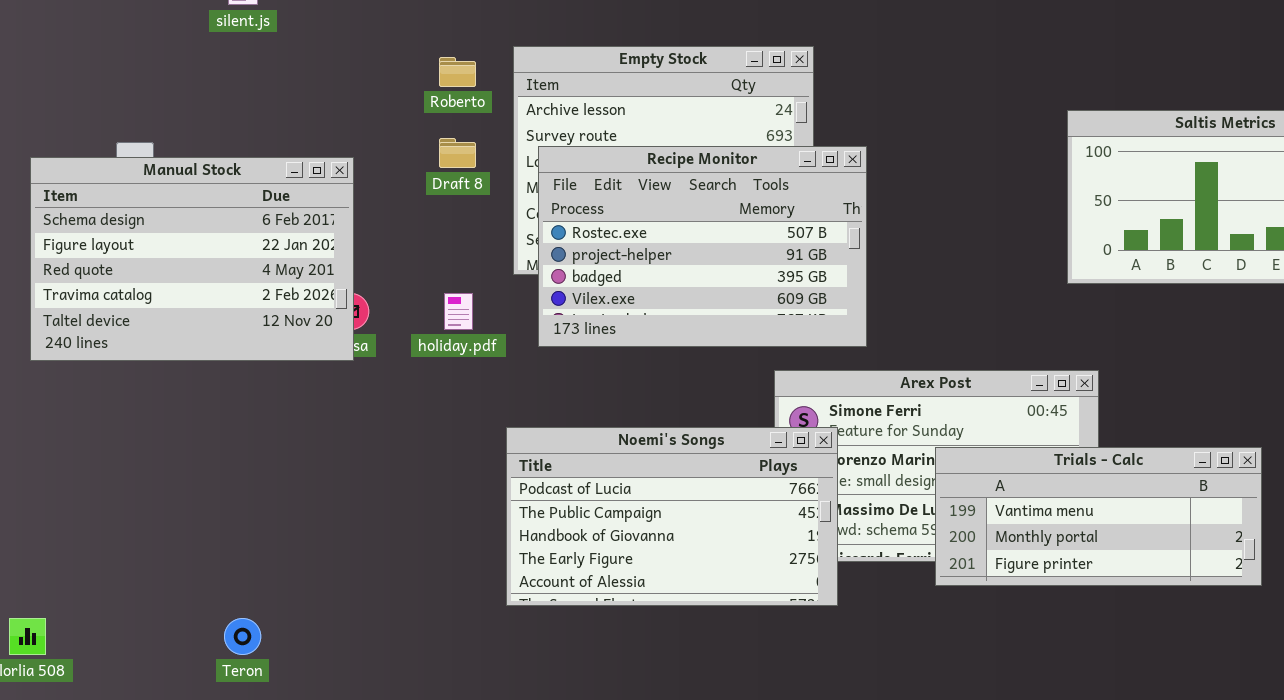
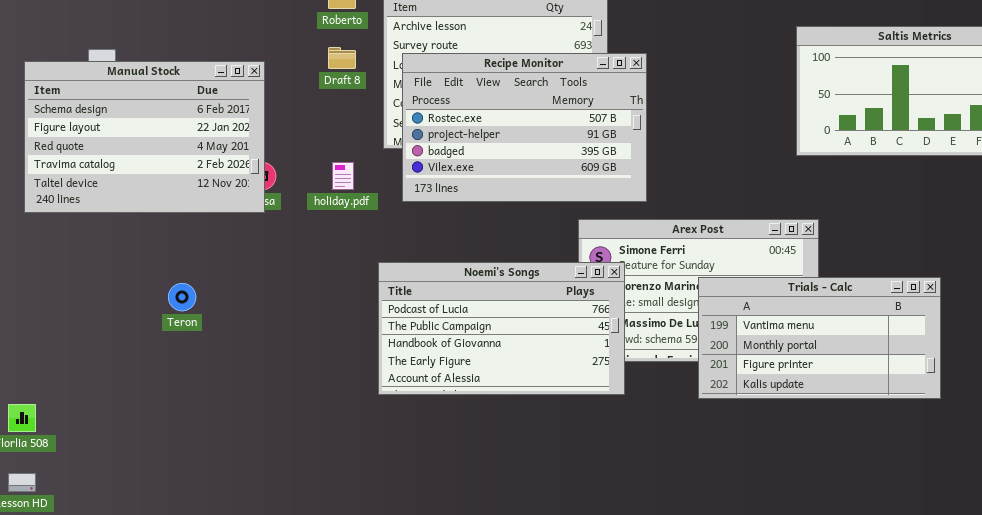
Trials - Calc: [935,447,1262,586] -> [698,277,941,399], resized
Teron: [224,618,261,655] -> [168,283,196,311], moved

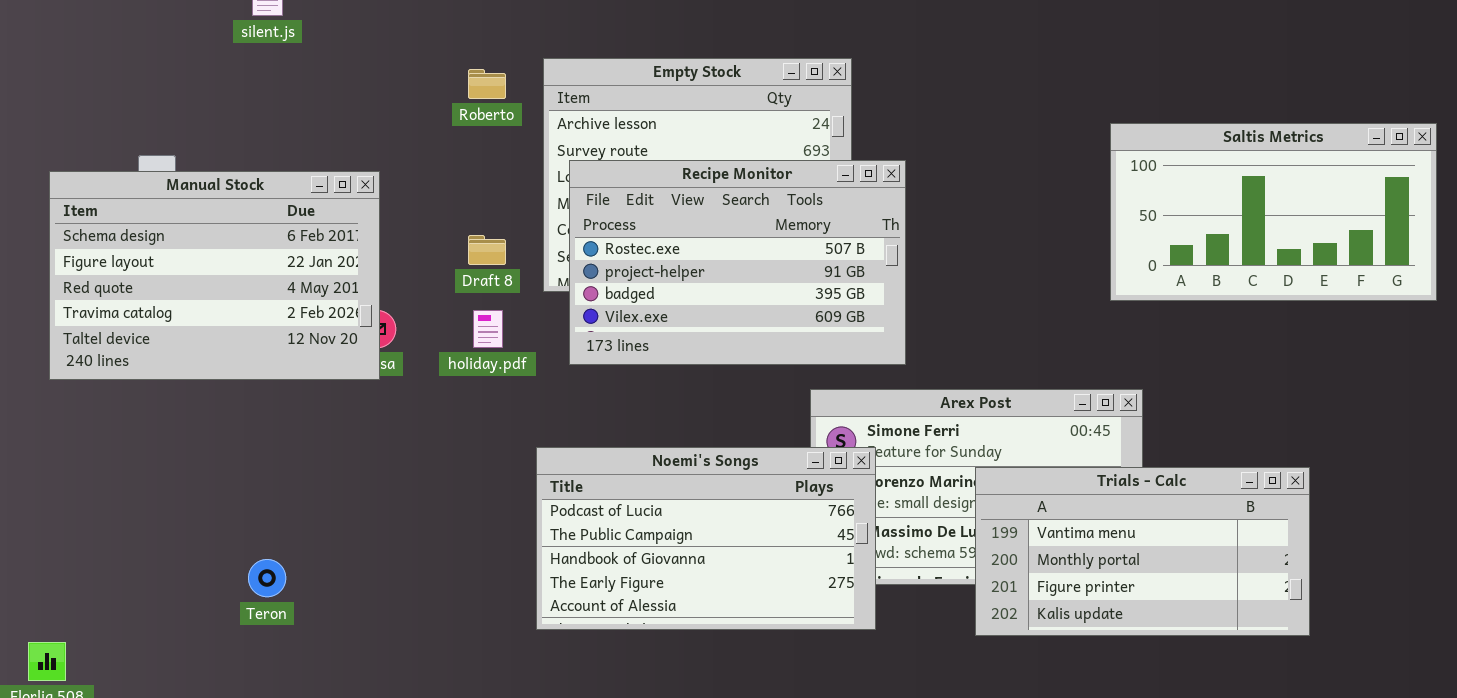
Draft 8: [328,47,356,69] -> [468,235,506,265], moved
Teron: [168,283,196,311] -> [248,559,286,597], moved

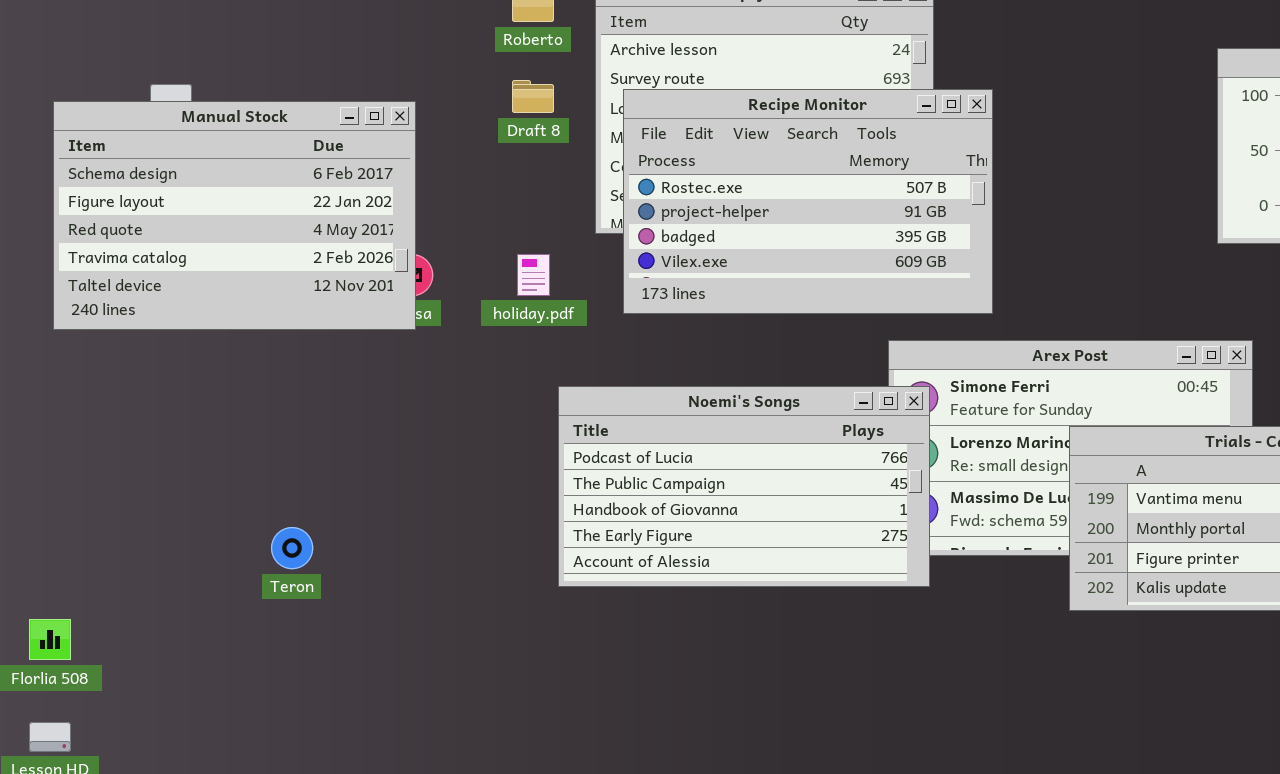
Draft 8: [468,235,506,265] -> [512,80,554,113], moved
Noemi's Songs: [536,447,876,630] -> [558,386,930,587], moved

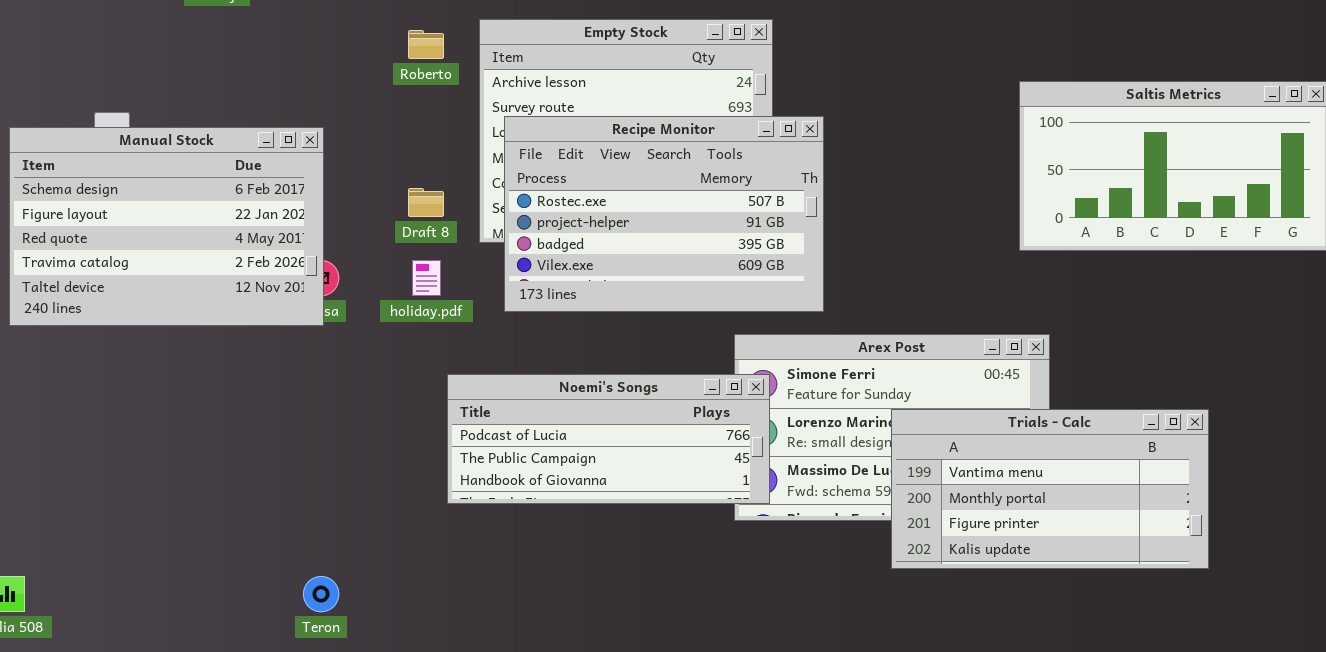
Draft 8: [512,80,554,113] -> [408,188,444,217], moved
Noemi's Songs: [558,386,930,587] -> [447,374,770,504], resized
Teron: [271,527,313,569] -> [303,576,339,612], moved

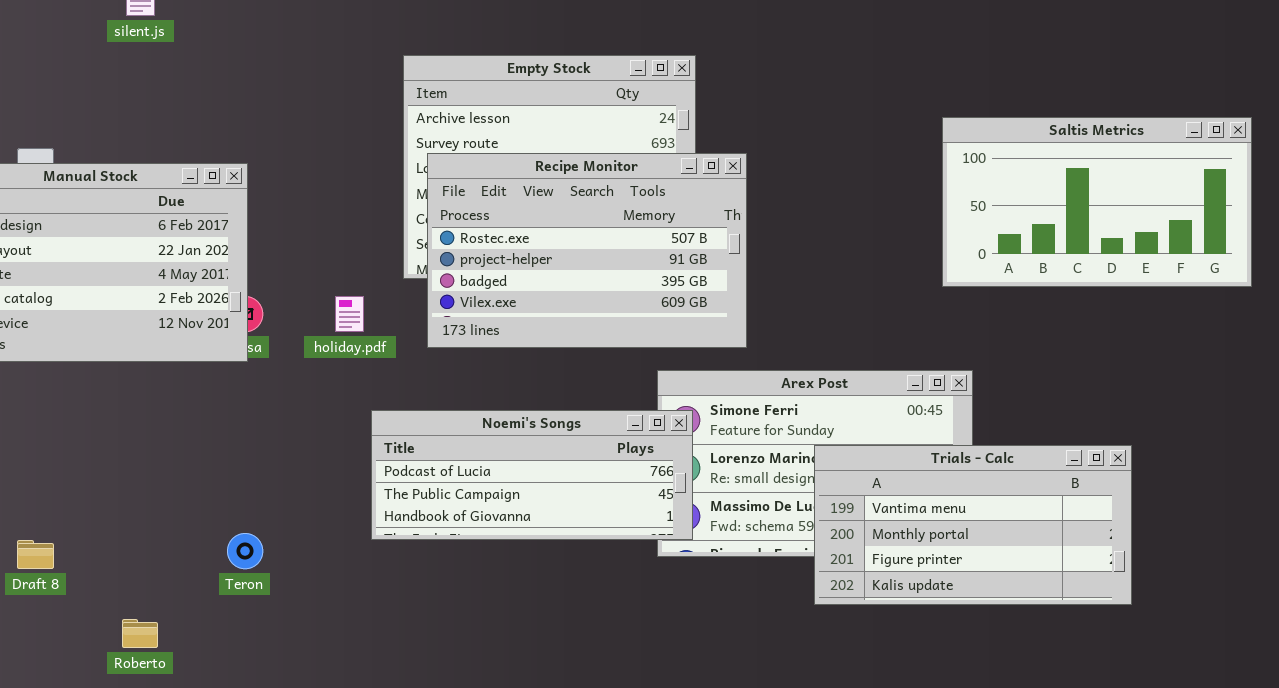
Roberto: [408,30,444,59] -> [122,619,158,648], moved
Draft 8: [408,188,444,217] -> [17,540,54,569], moved
Teron: [303,576,339,612] -> [227,533,263,569], moved

